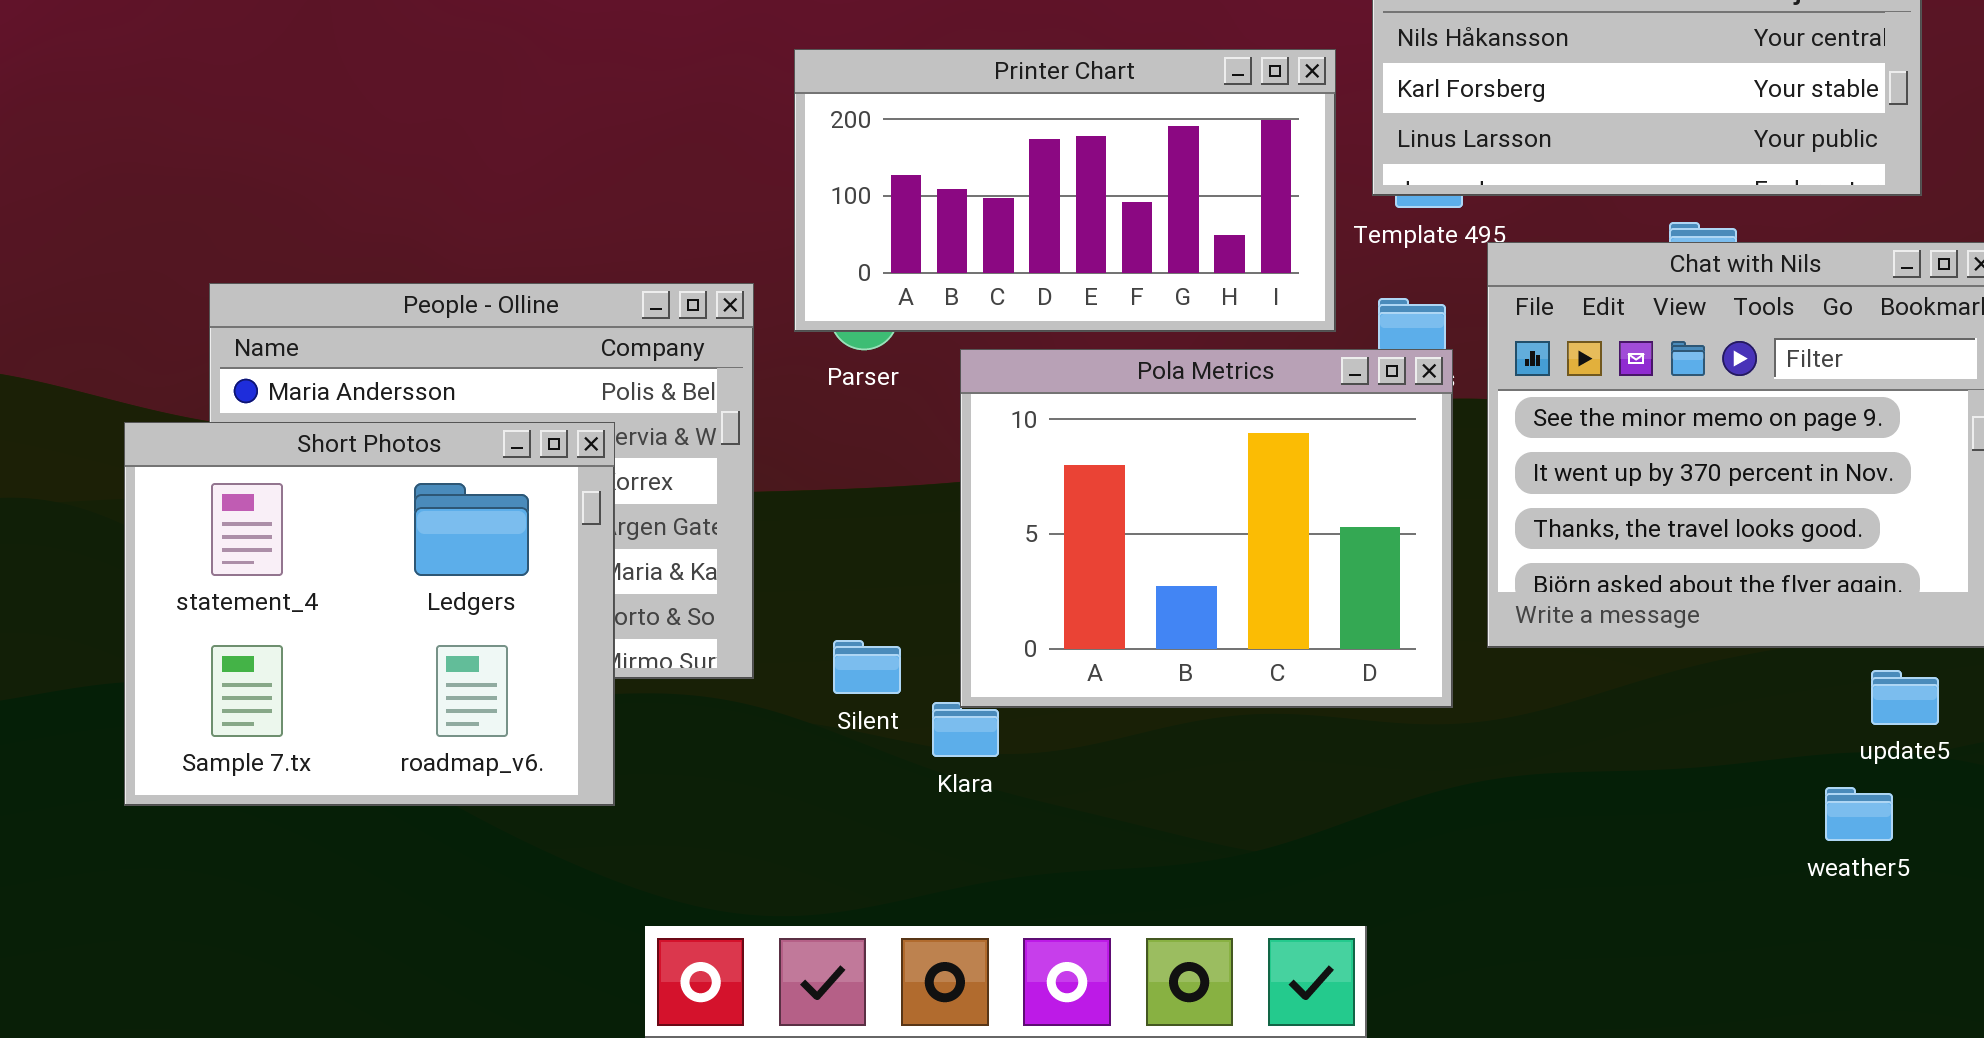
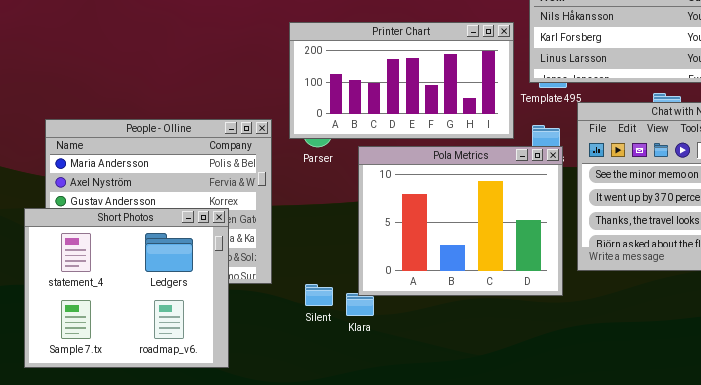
Short Photos: [124,422,615,806] -> [24,208,229,368], moved
Silent: [833,640,901,694] -> [305,284,333,306], moved

